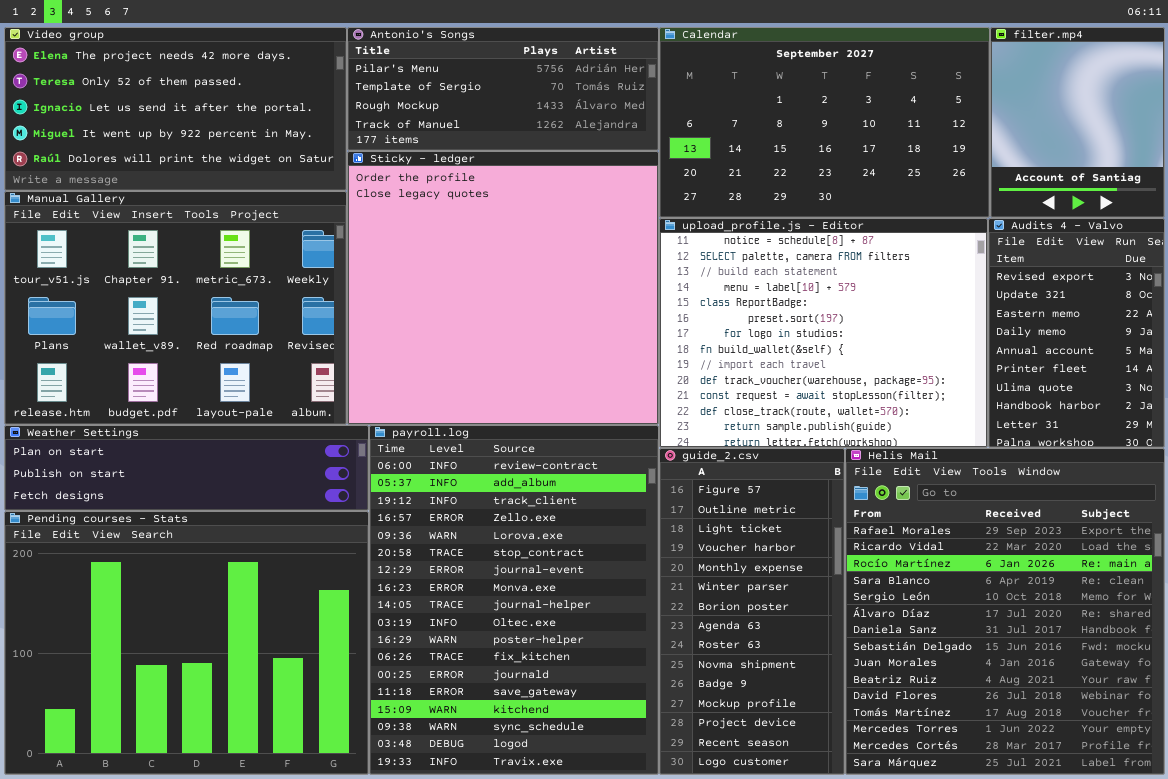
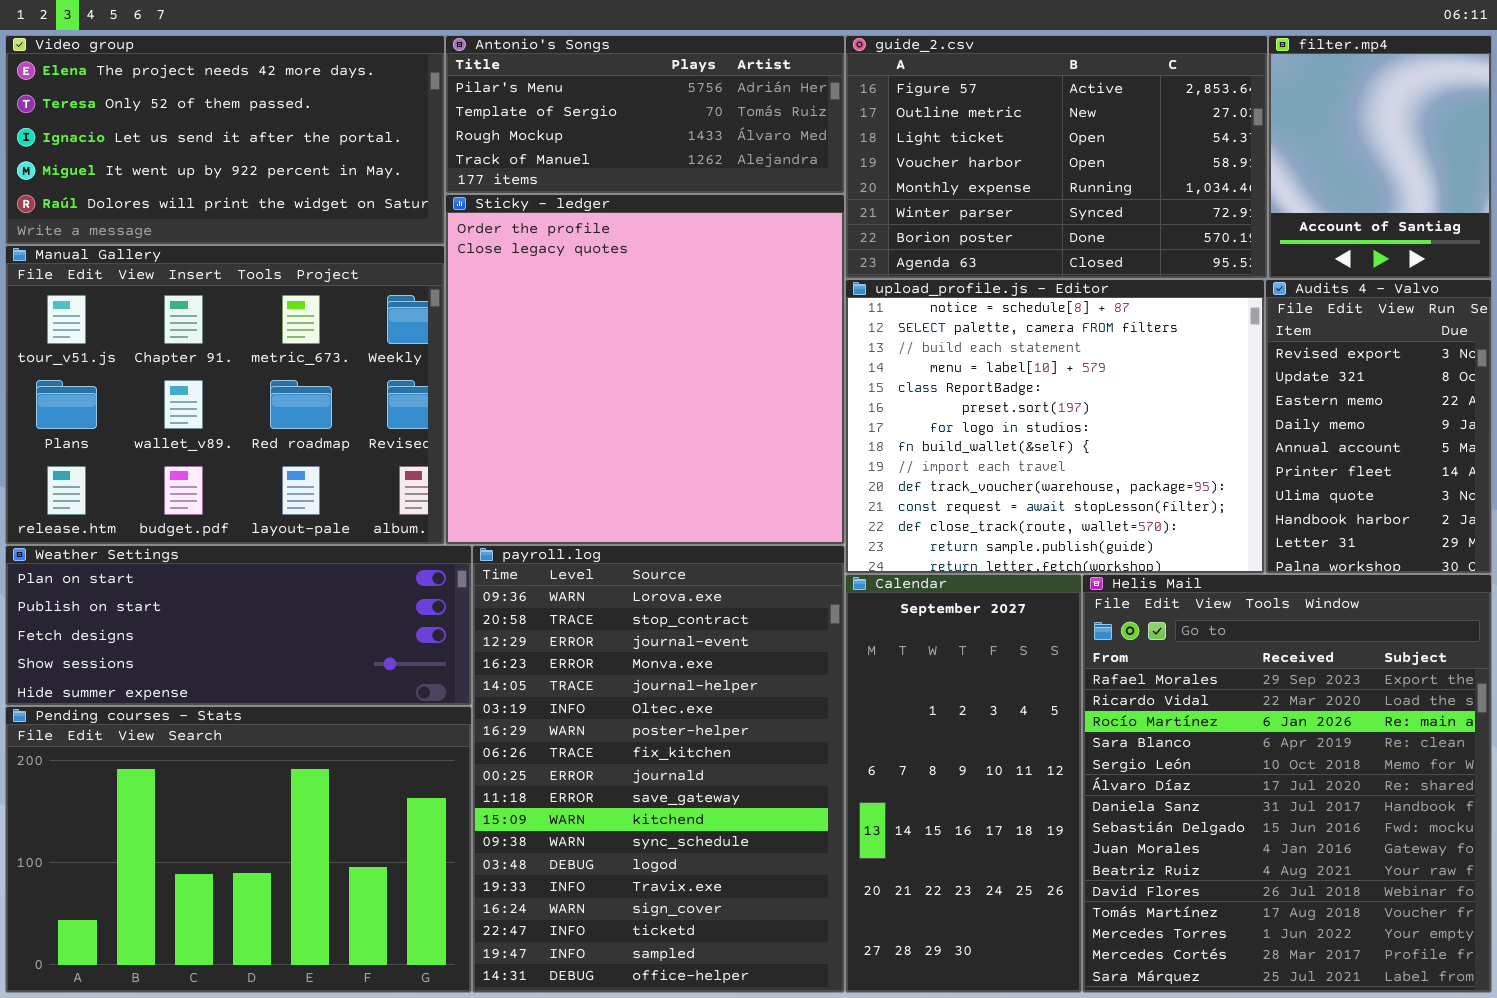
Calendar: [659,27,990,218] -> [845,574,1082,993], moved, resized
Weather Settings: [4,425,369,511] -> [5,545,472,706], resized
payroll.log: [369,425,659,775] -> [472,545,845,993], scrolled down 4 rows
guide_2.csv: [659,448,845,775] -> [845,35,1268,279], moved, resized
Pending courses - Stats: [4,511,369,775] -> [5,706,472,993], resized

